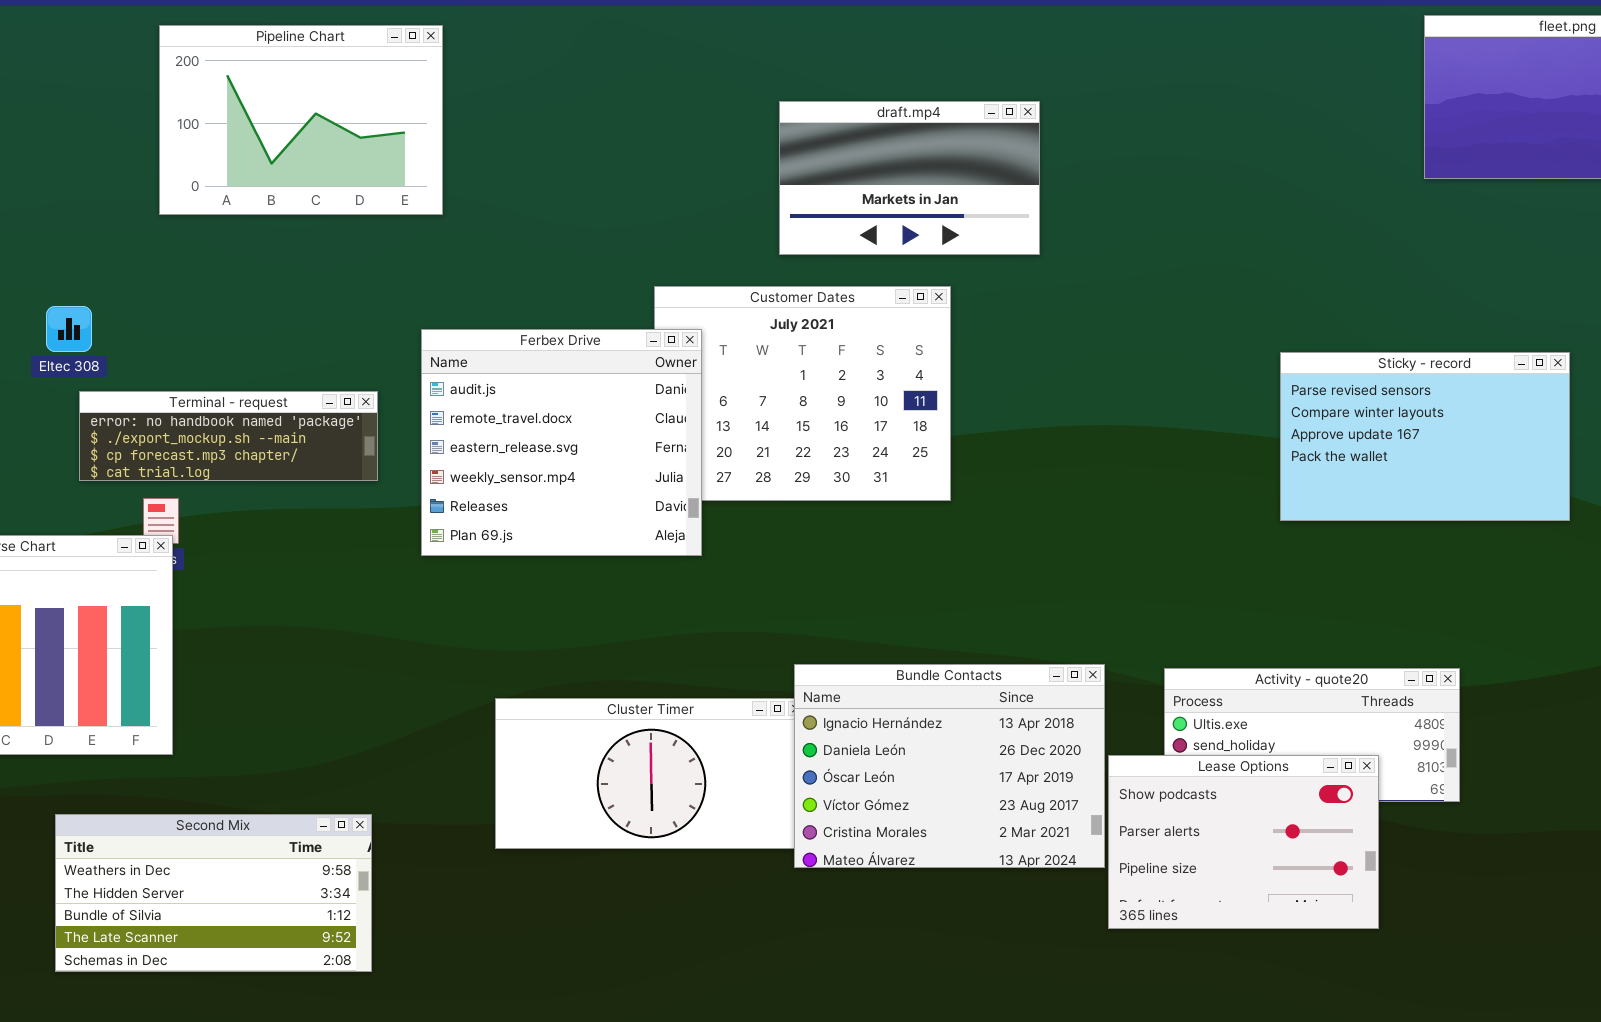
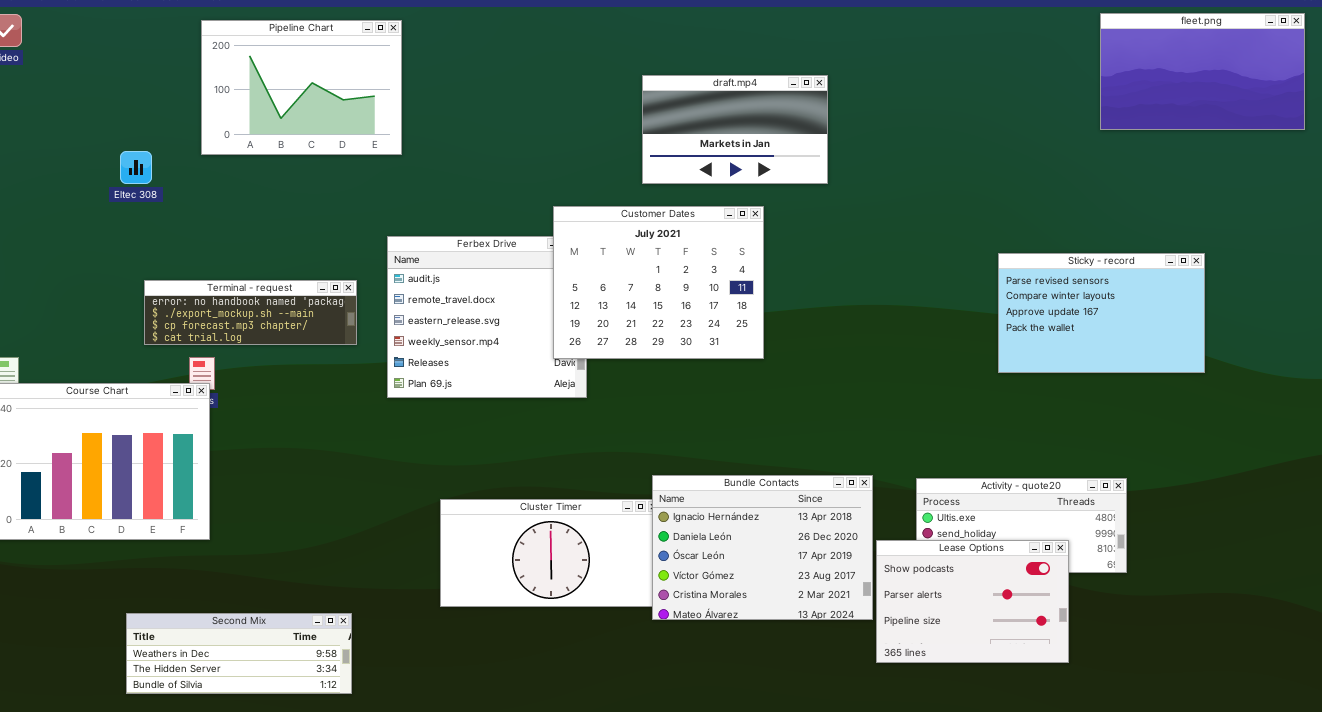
Customer Dates: [654,286,951,501] -> [553,206,764,359], raised
Eltec 308: [46,306,92,352] -> [120,151,152,184], moved
Second Mix: [55,814,372,972] -> [126,613,352,694], resized

